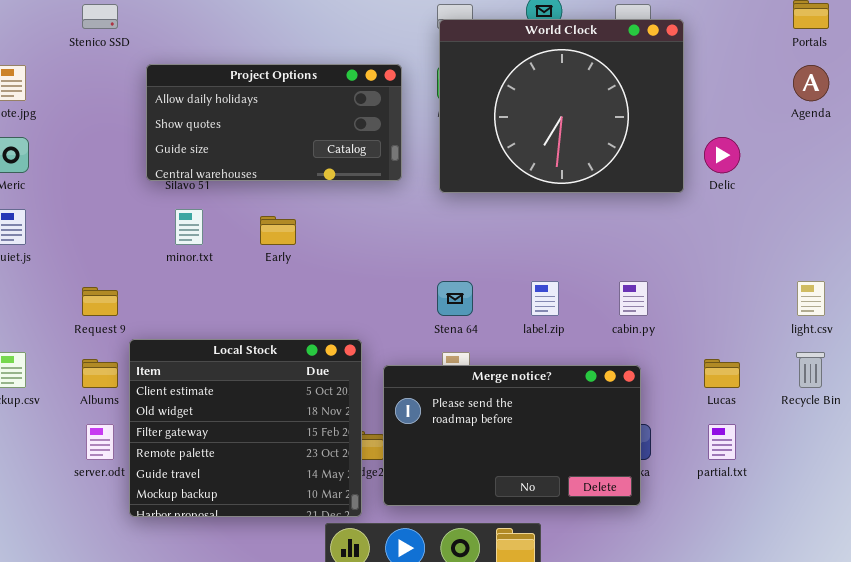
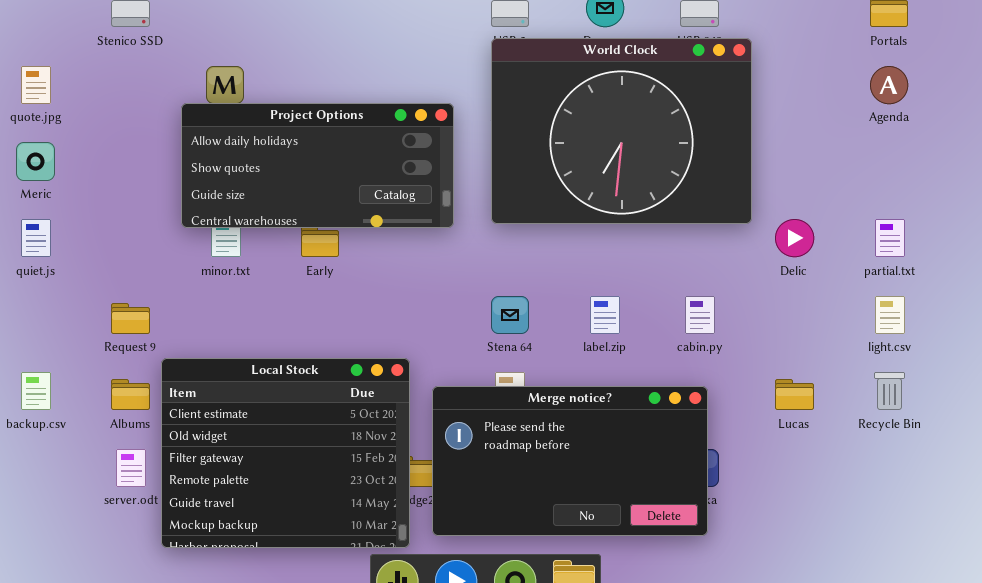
World Clock: [439,19,684,193] -> [491,38,752,224], moved
Project Options: [146,64,402,181] -> [181,103,454,228], moved
Delic: [704,137,740,173] -> [775,219,814,257], moved
partial.txt: [708,424,736,460] -> [875,219,905,257], moved

